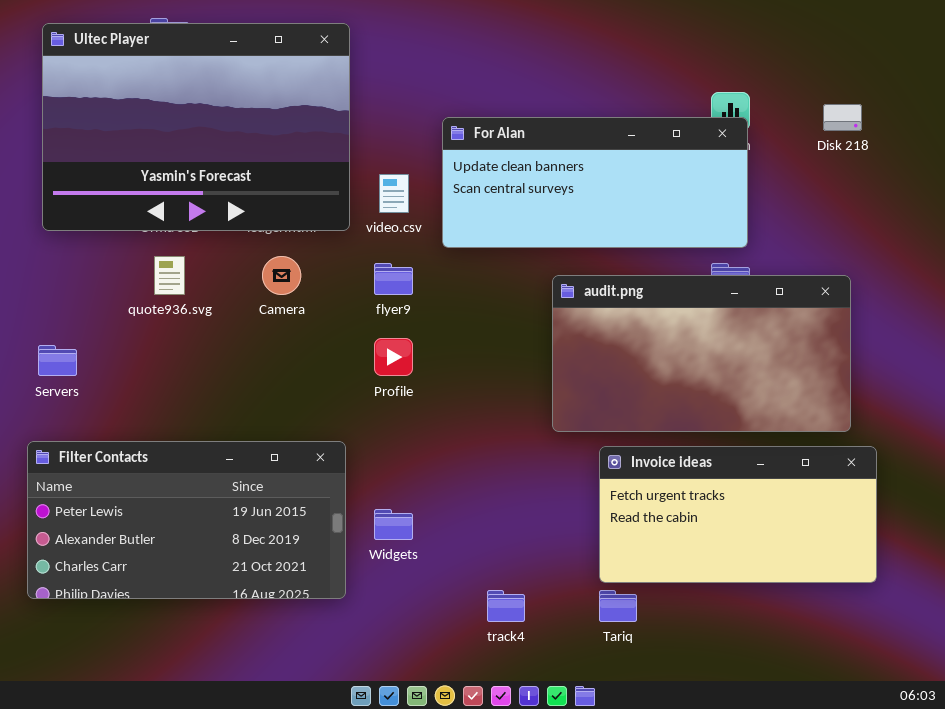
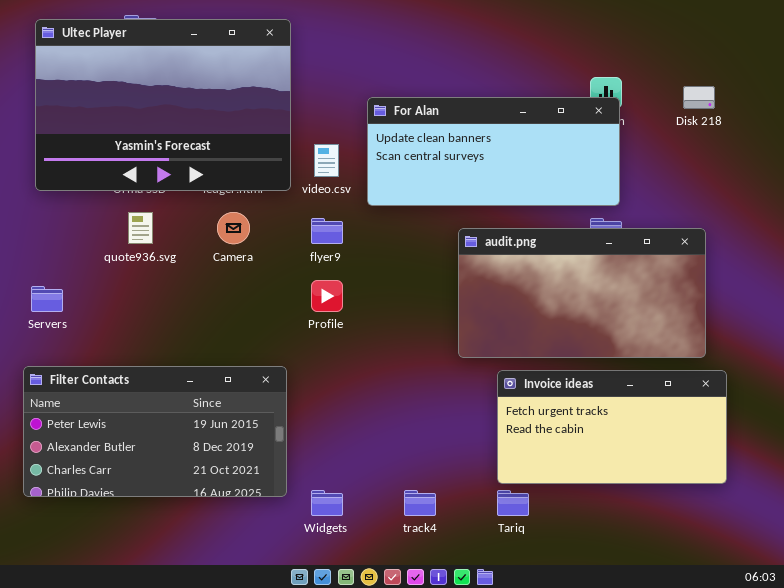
Widgets: [374,509,413,540] -> [311,490,343,516], moved

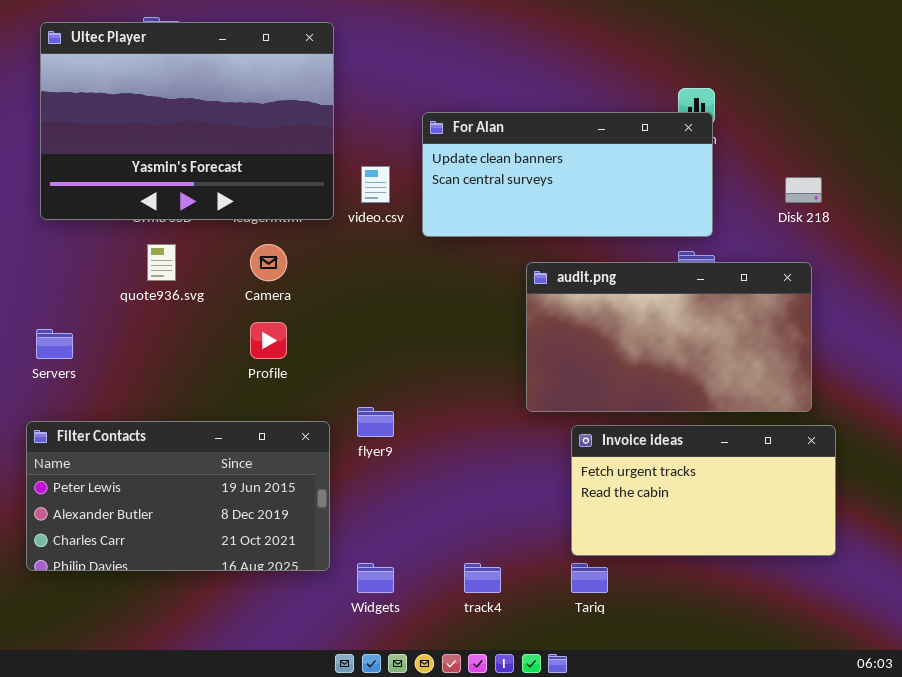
Disk 218: [683,86,715,109] -> [785,177,822,203], moved
flyer9: [311,218,343,244] -> [357,407,394,437], moved
Profile: [311,280,343,312] -> [250,322,287,359], moved

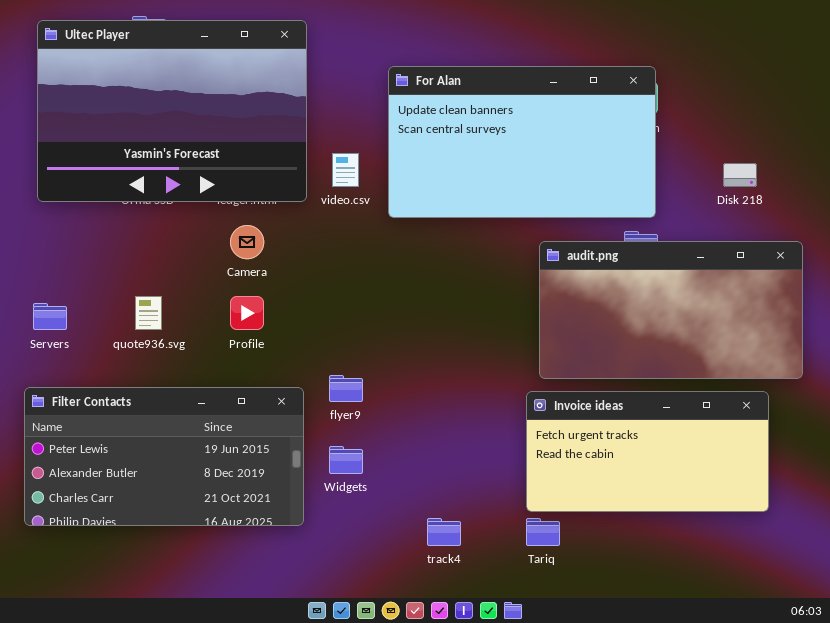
For Alan: [422,112,713,237] -> [388,66,656,218], resized
quote936.svg: [147,244,176,281] -> [135,296,162,330], moved
audit.png: [526,262,812,412] -> [539,241,803,379], moved
Widgets: [357,563,394,593] -> [329,446,363,474], moved

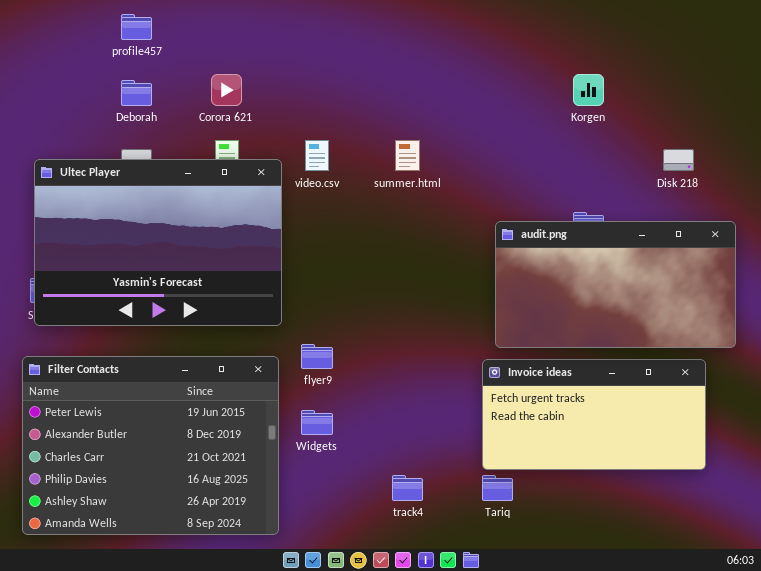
Ultec Player: [37,20,307,202] -> [34,159,282,326], moved
For Alan: [388,66,656,218] -> none, closed
Filter Contacts: [24,387,304,526] -> [22,356,279,535], resized

